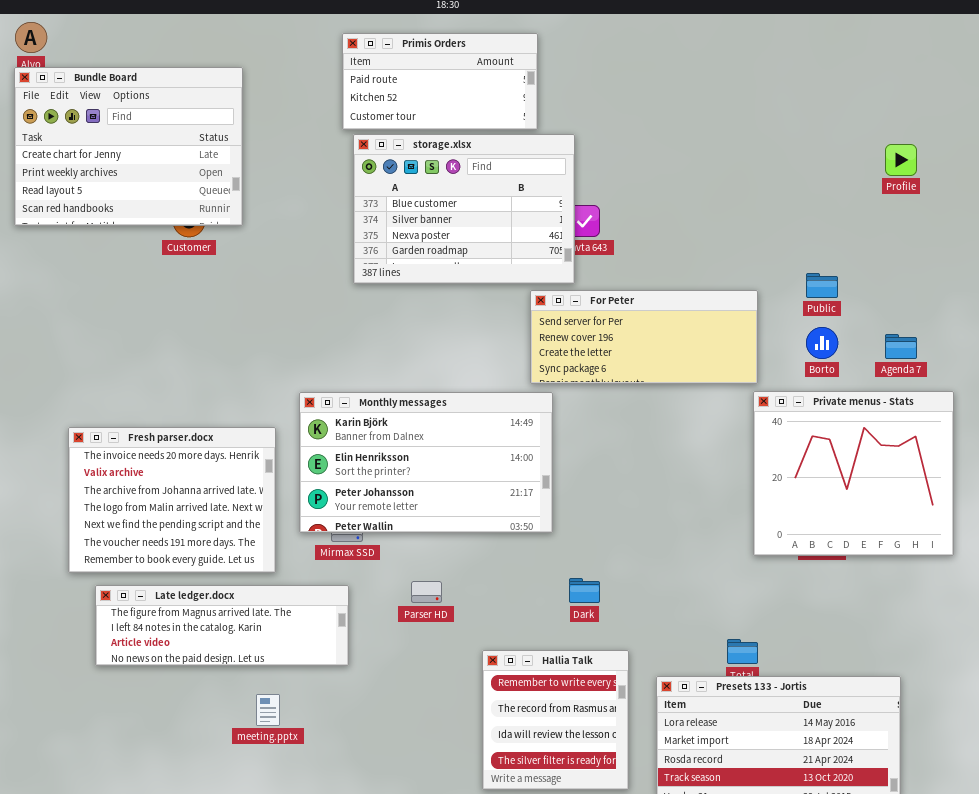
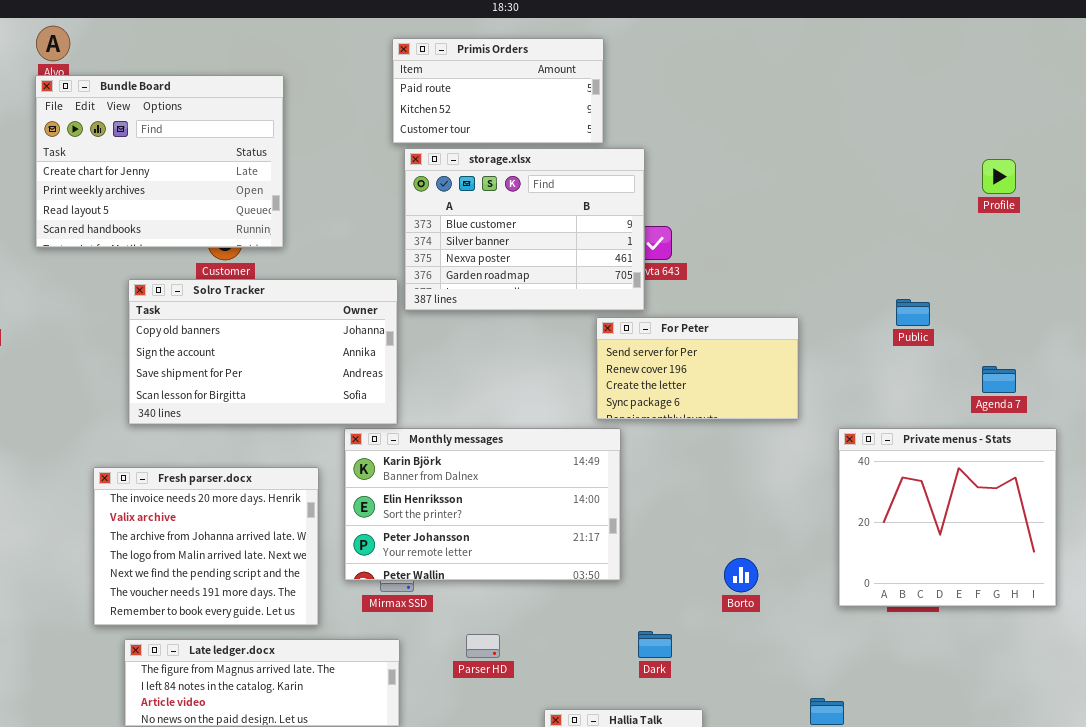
Solro Tracker: none -> [128,279,398,425], opened
For Peter: [530,290,758,384] -> [596,317,799,420], resized
Borto: [806,327,838,359] -> [724,558,758,592], moved

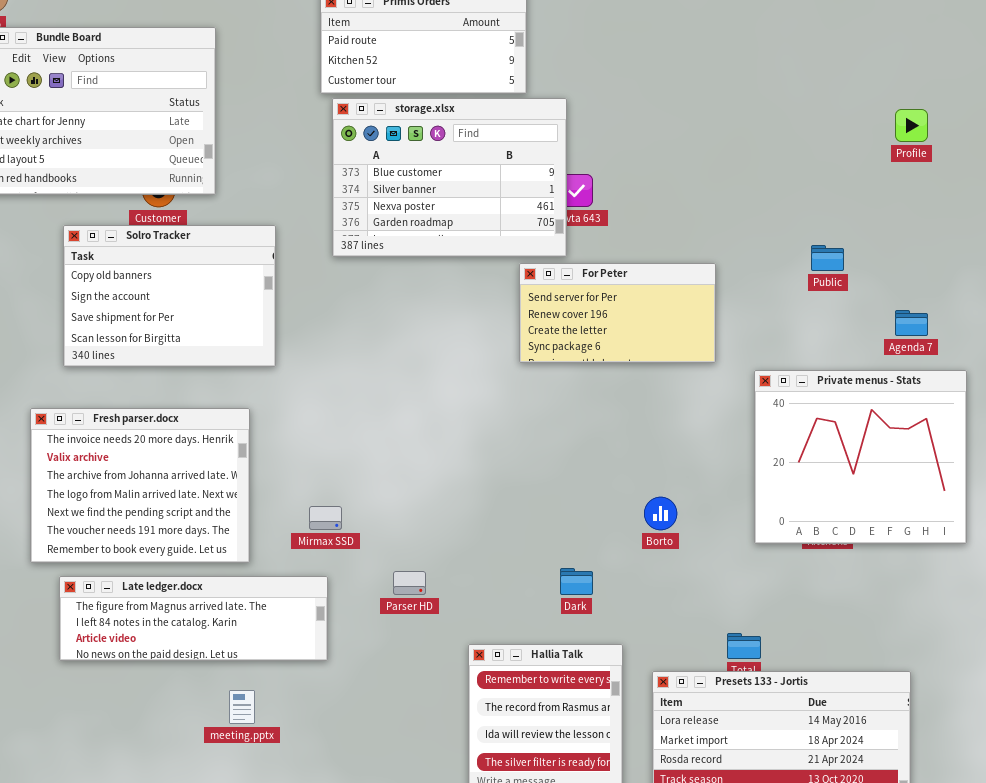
Solro Tracker: [128,279,398,425] -> [63,225,276,367], resized
Monthly messages: [344,428,621,581] -> none, closed

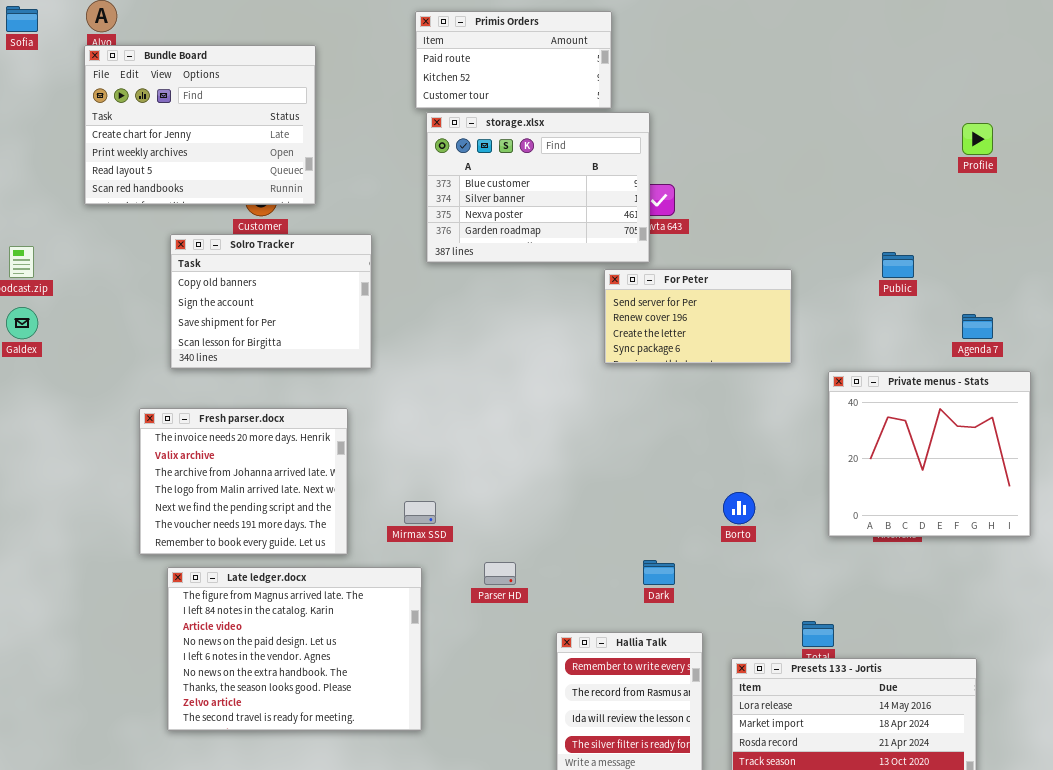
Late ledger.docx: [59,576,328,661] -> [167,567,422,731], resized

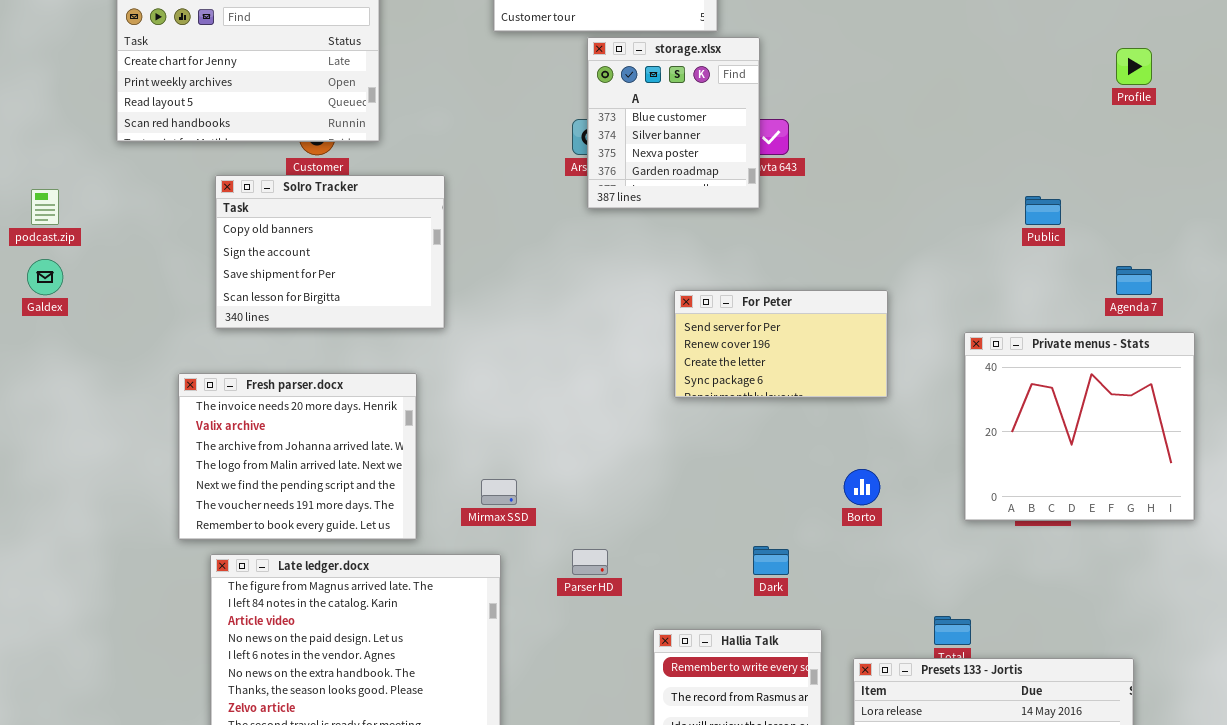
storage.xlsx: [426,112,650,263] -> [587,37,760,209], resized
For Peter: [604,269,792,364] -> [674,290,888,398], moved

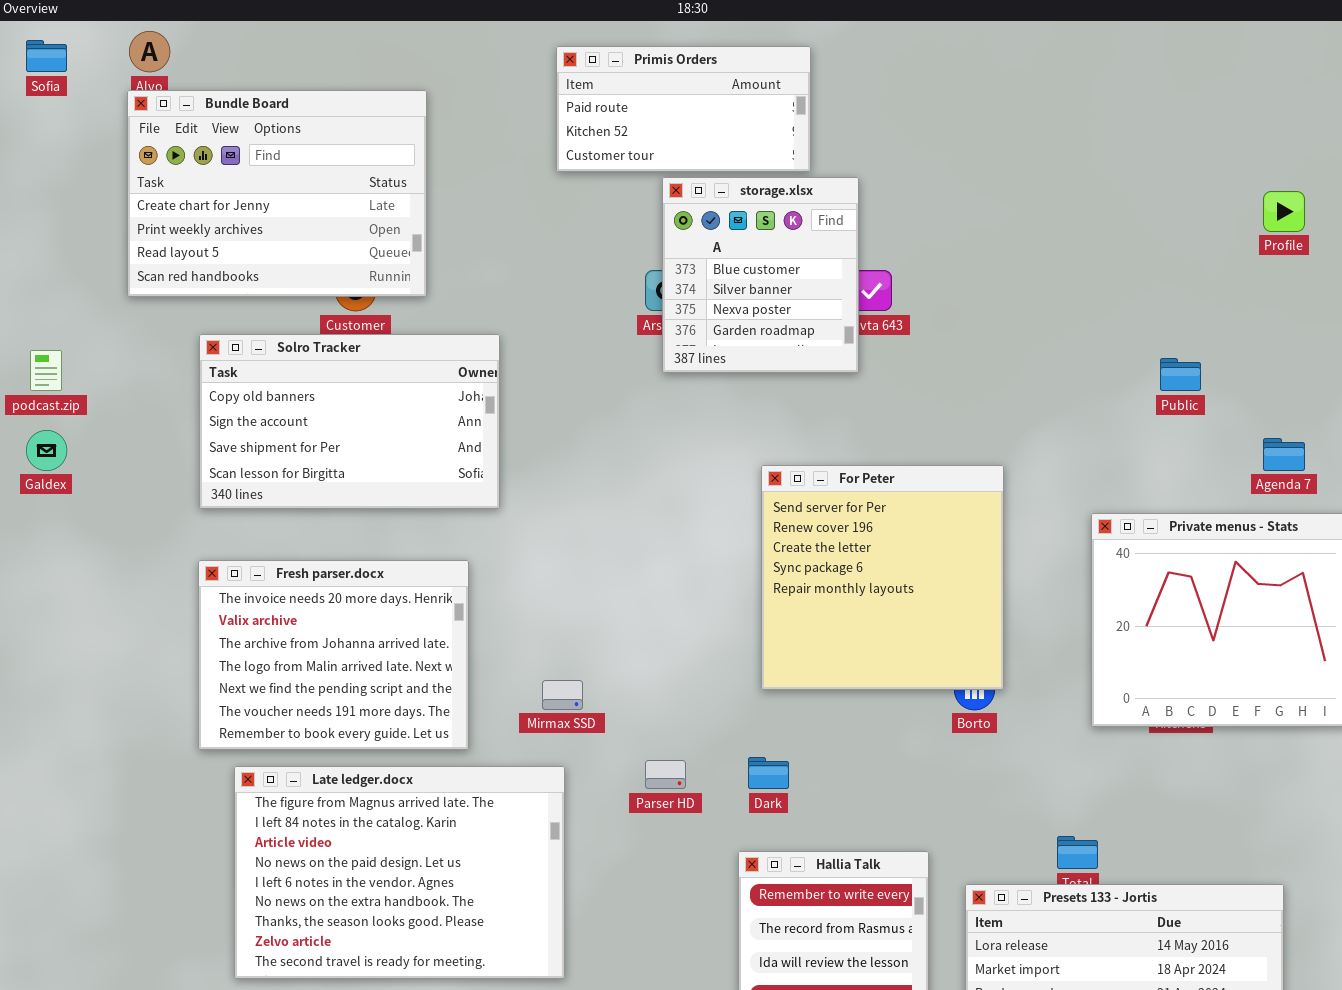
Solro Tracker: [215,175,445,329] -> [199,334,500,509], resized
For Peter: [674,290,888,398] -> [761,465,1004,690], resized
Dark: [753,546,789,575] -> [748,757,789,789], moved

